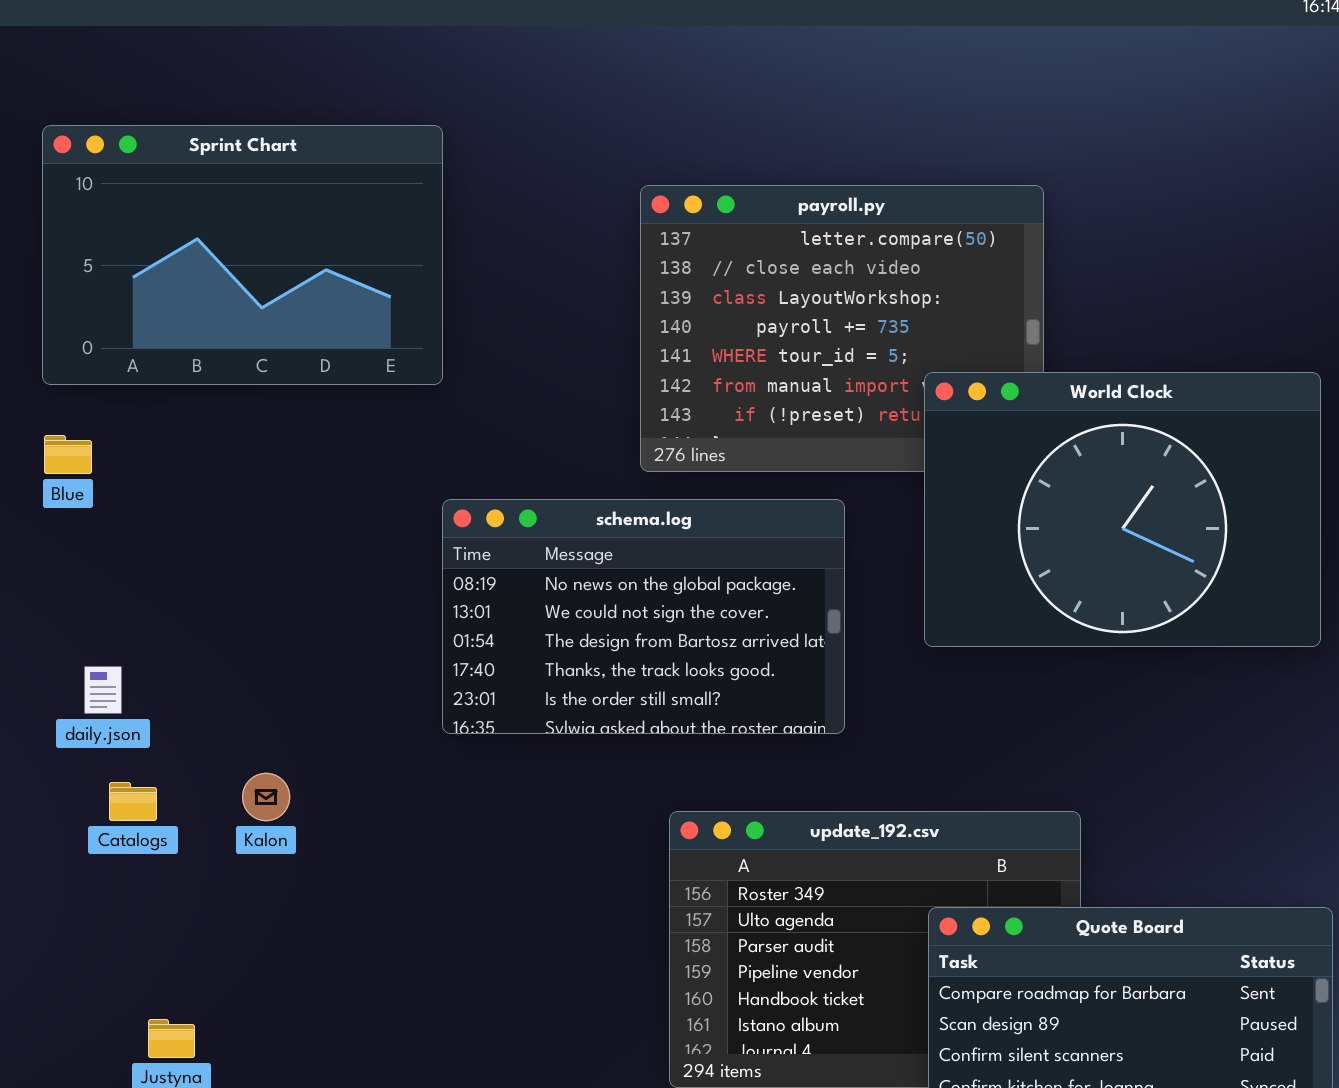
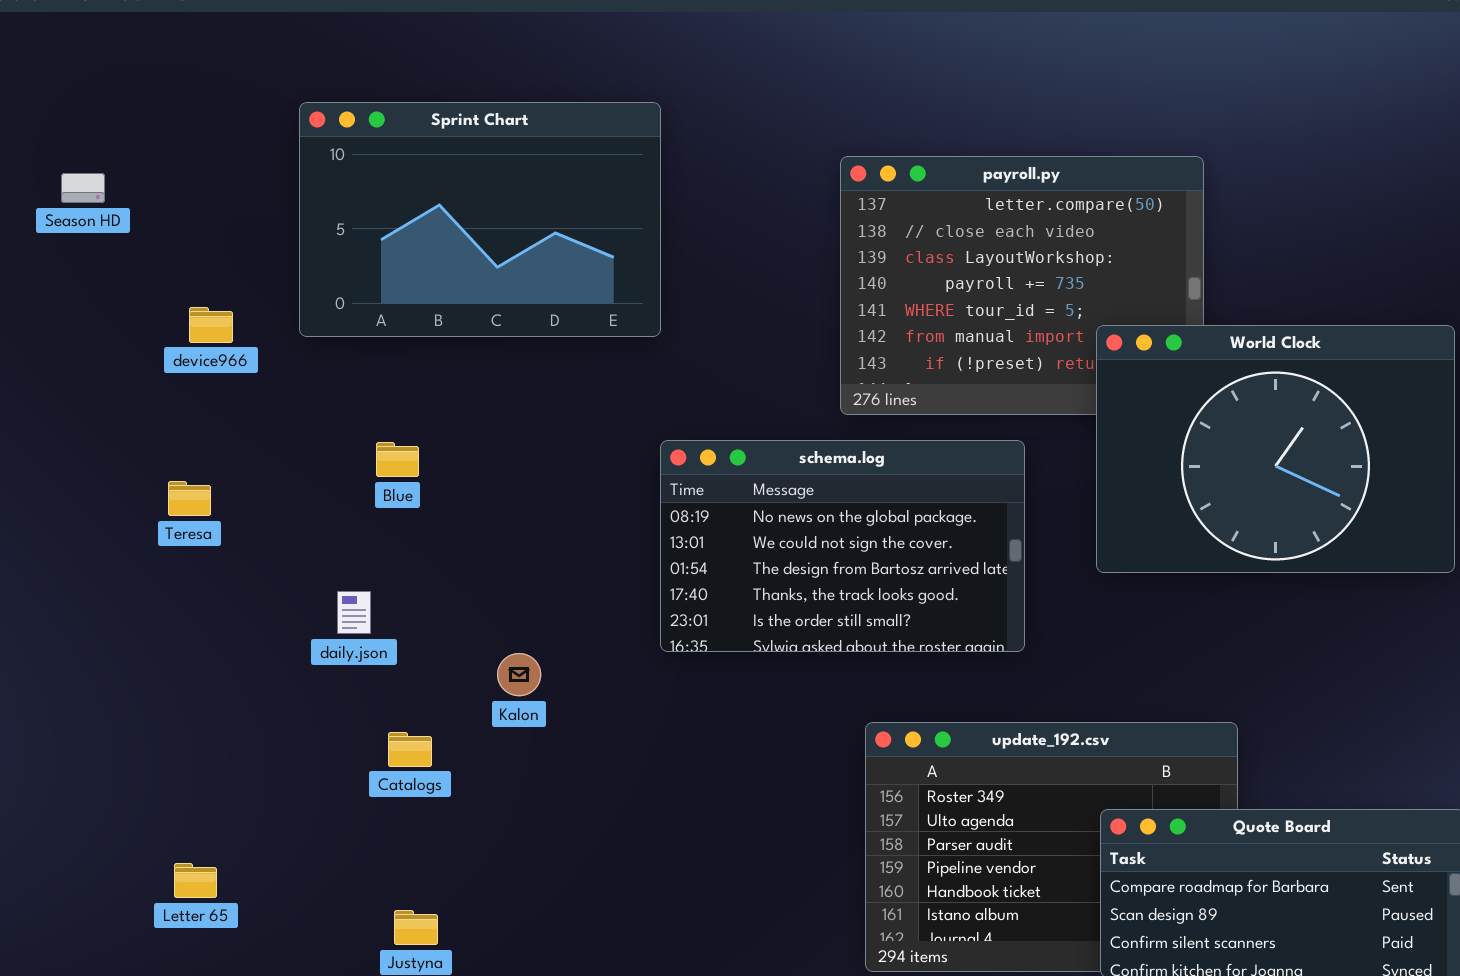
Blue: [44,435,92,474] -> [376,442,419,477], moved
Kalon: [242,773,290,821] -> [497,653,541,696], moved
Catalogs: [109,782,157,821] -> [388,732,432,767], moved

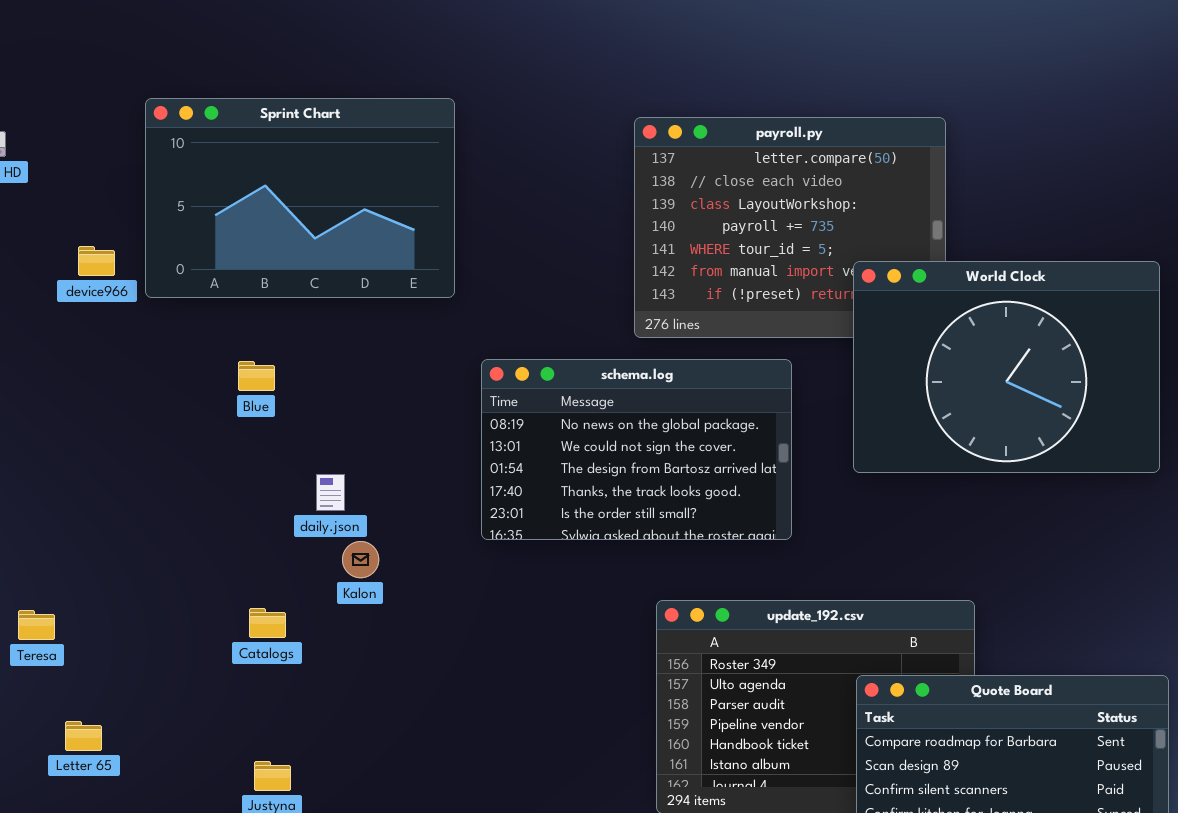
Sprint Chart: [299,102,661,337] -> [145,98,455,298], moved
Teresa: [168,481,211,516] -> [18,610,55,640], moved
daily.json: [337,591,371,634] -> [316,474,345,511], moved

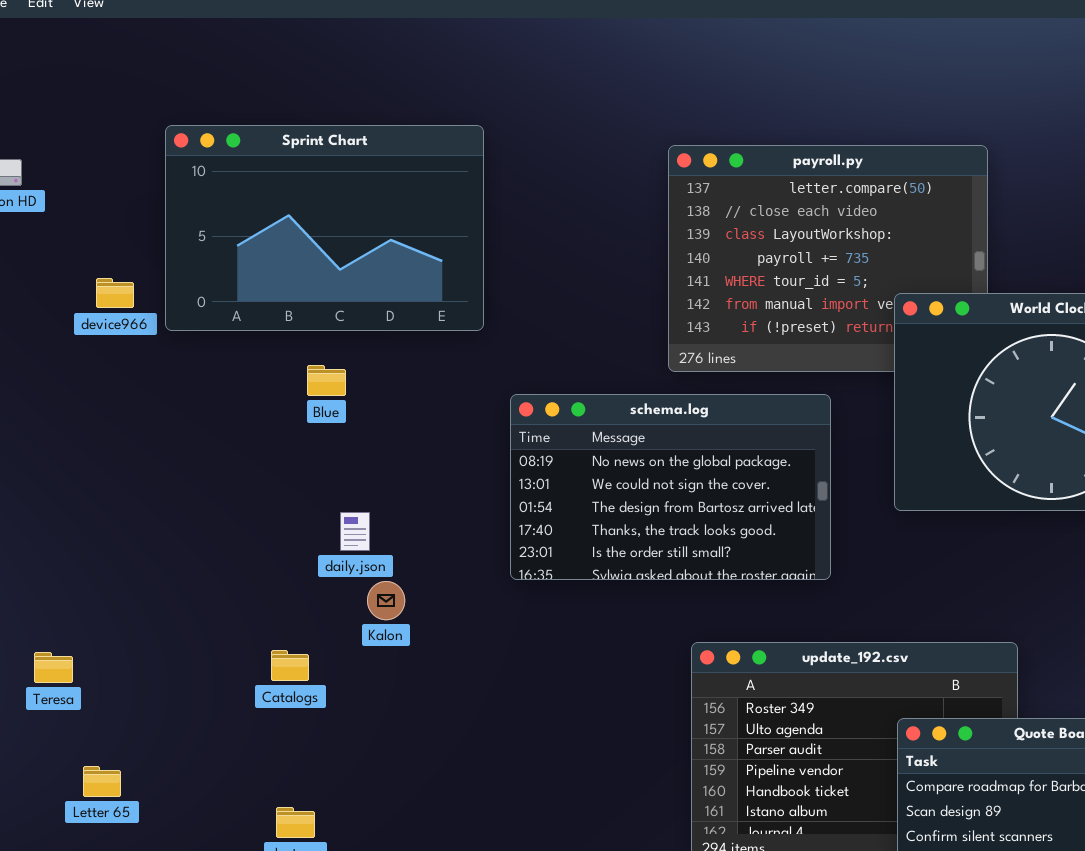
Blue: [238,361,275,391] -> [307,365,346,396], moved

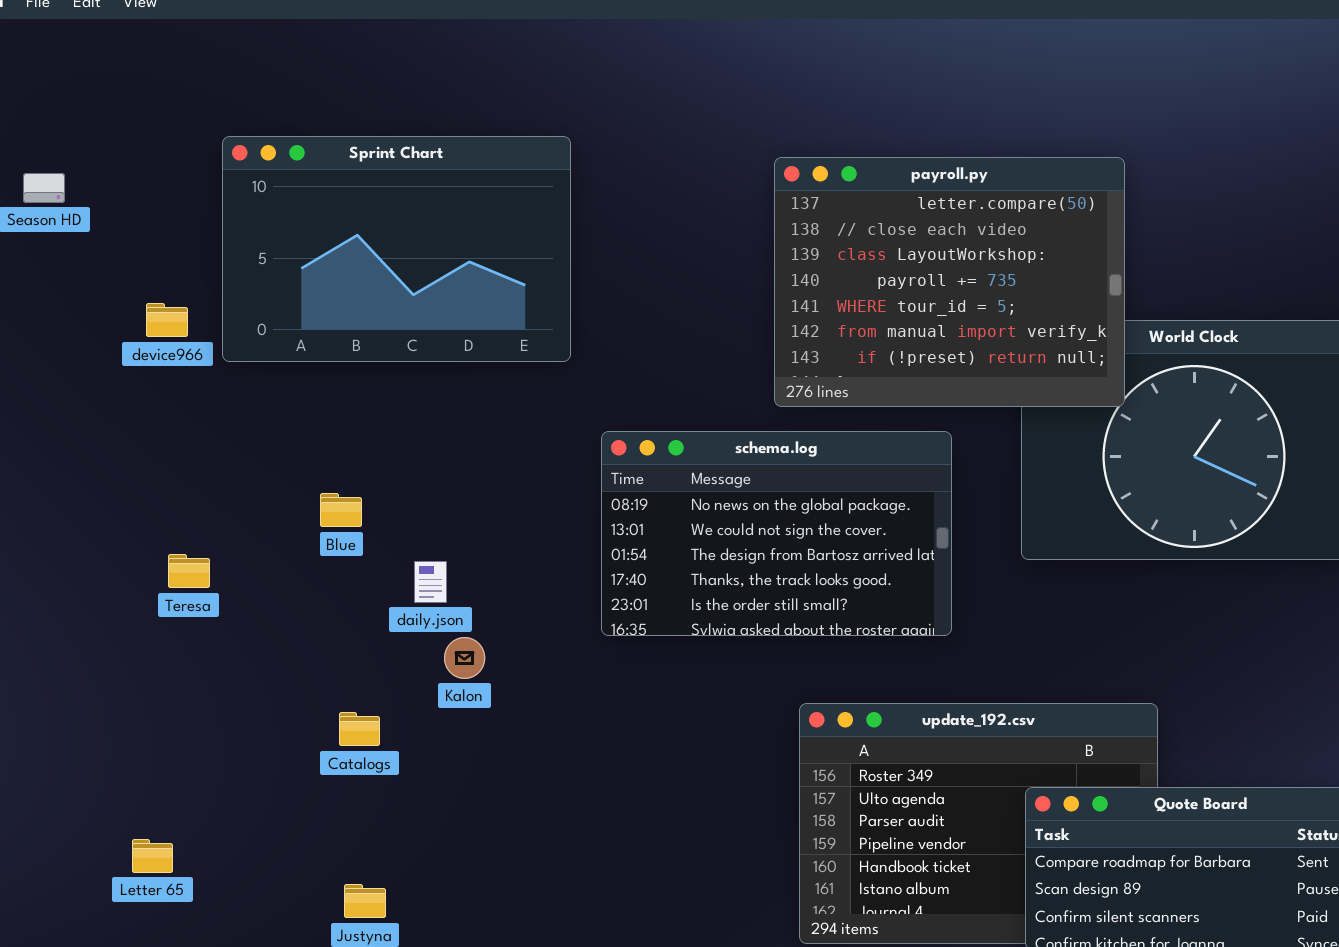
payroll.py: [668,145,988,372] -> [774,157,1125,407], raised
Blue: [307,365,346,396] -> [320,493,362,527], moved
Teresa: [34,652,73,683] -> [168,554,210,588], moved

